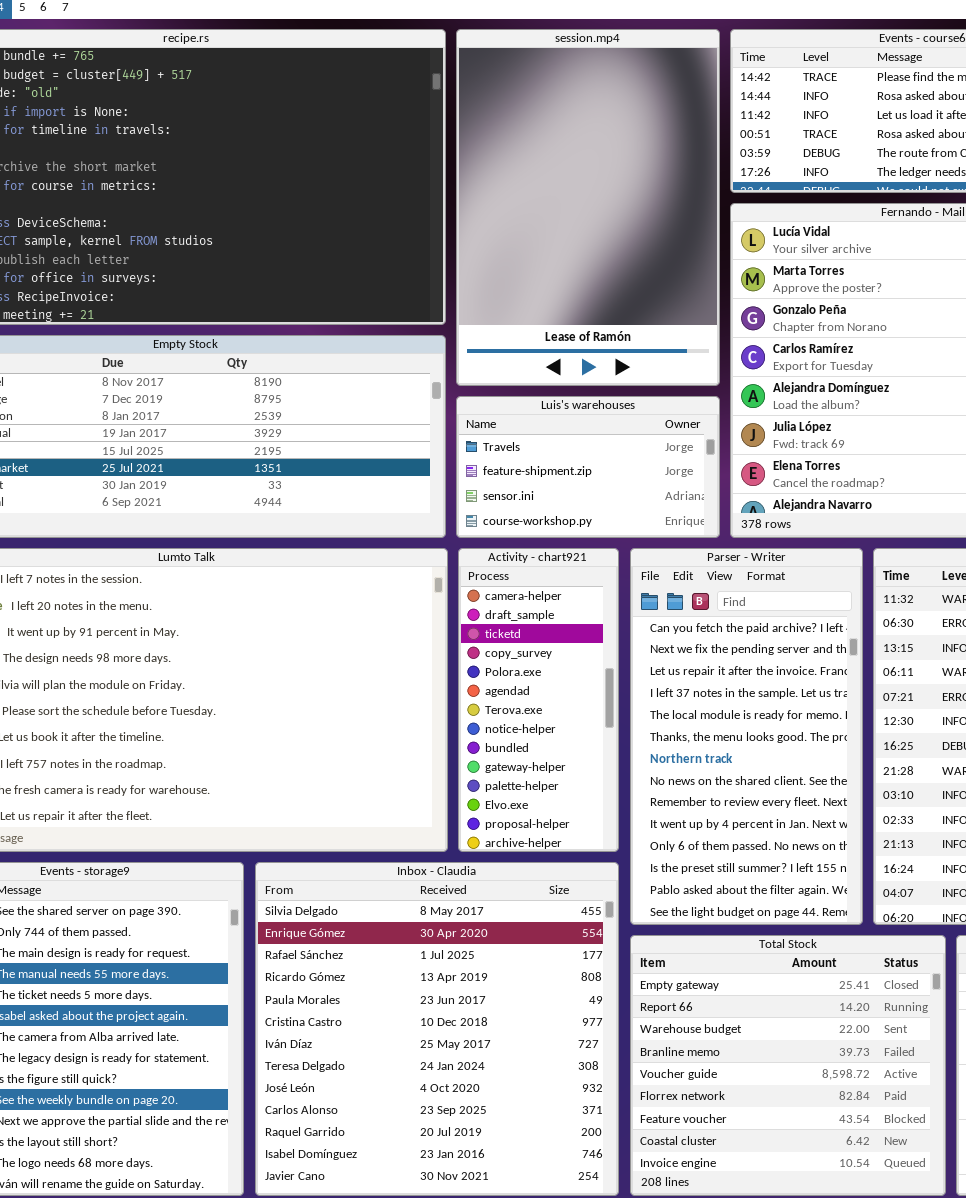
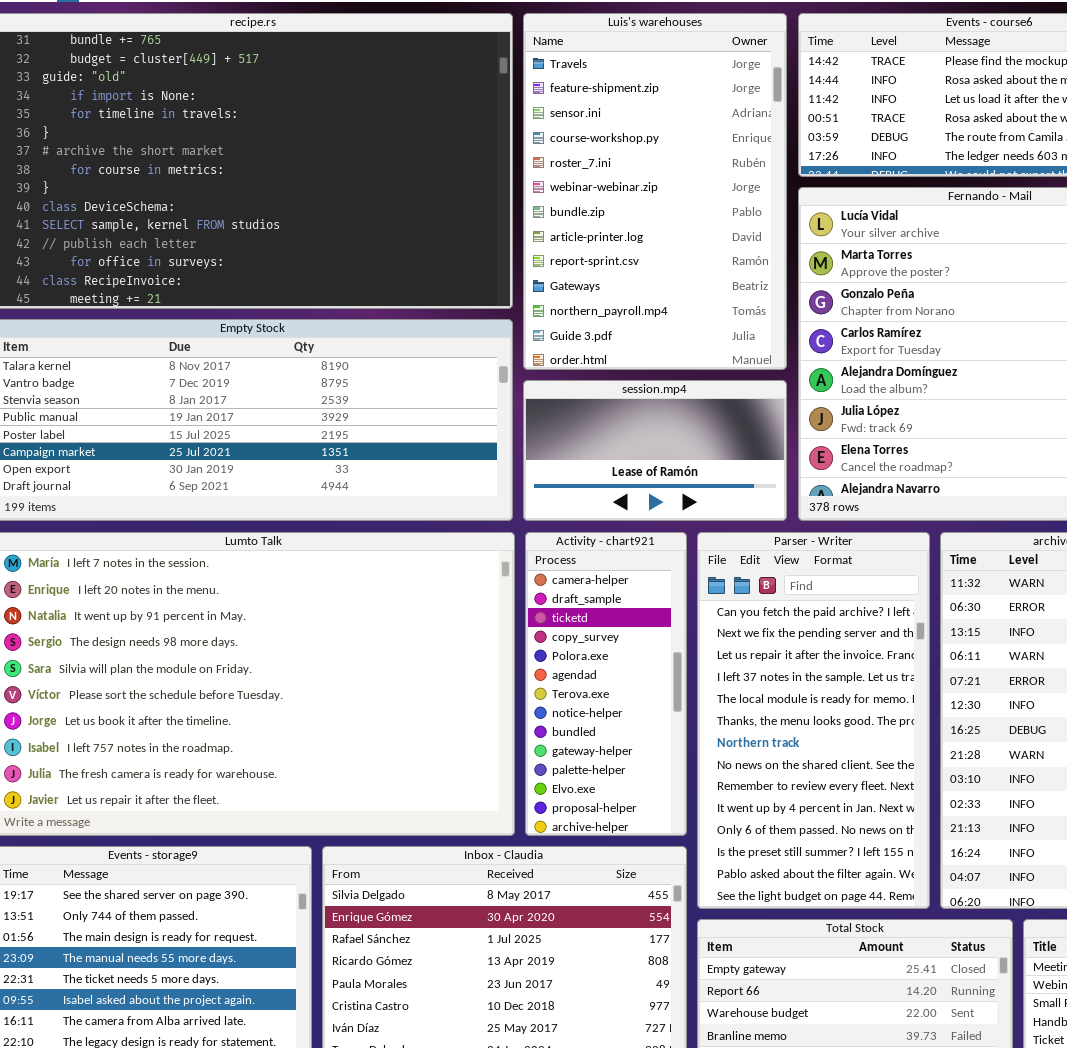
session.mp4: [456,29,720,386] -> [523,380,787,521], moved, resized
Luis's warehouses: [456,396,720,538] -> [523,13,787,370], moved, resized

